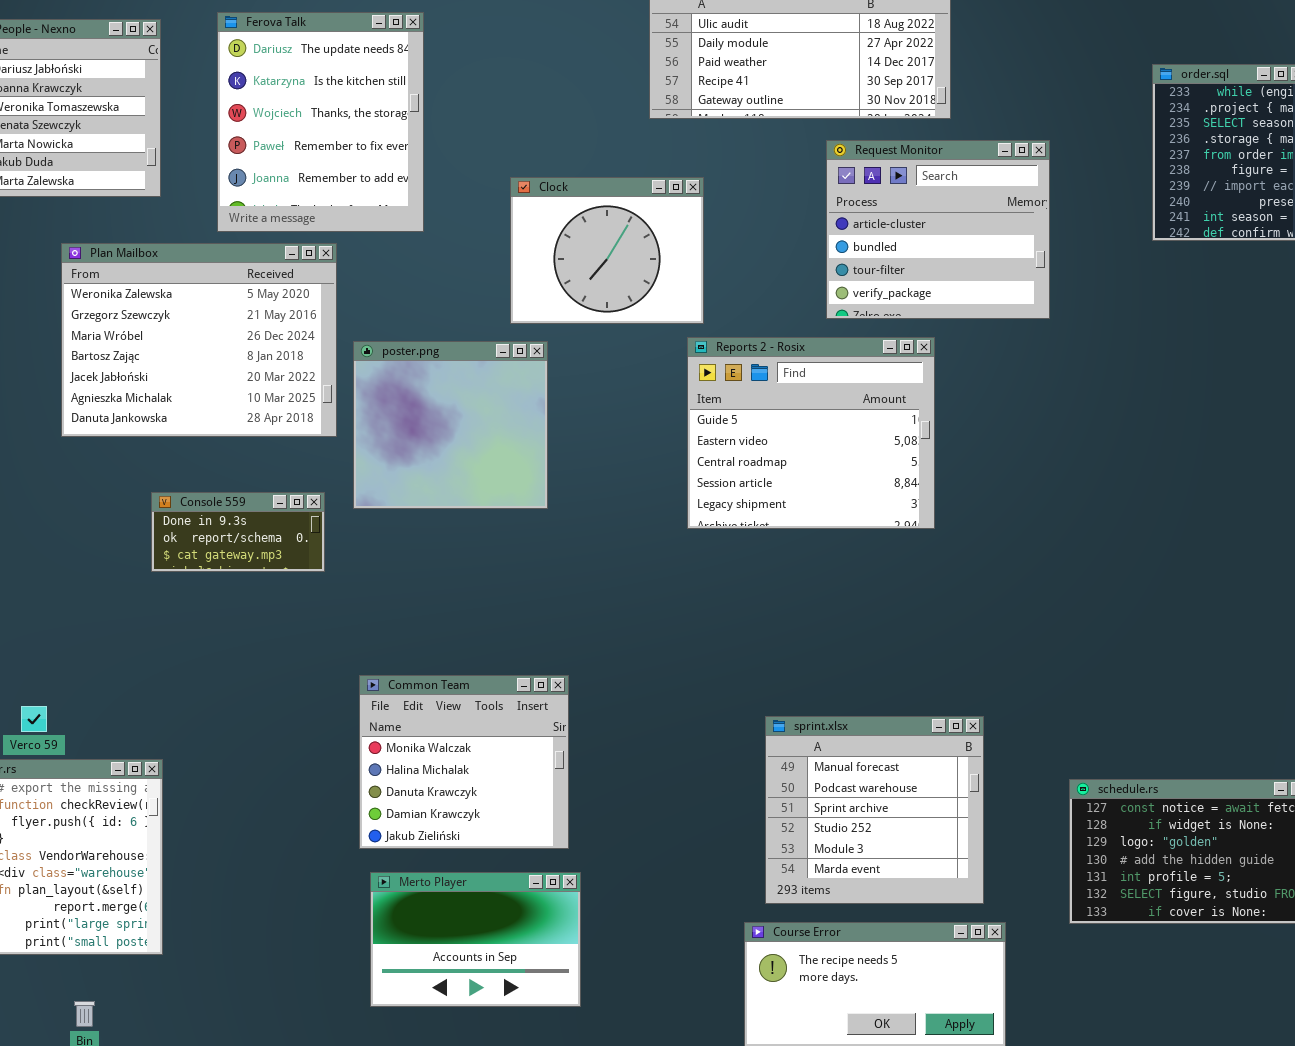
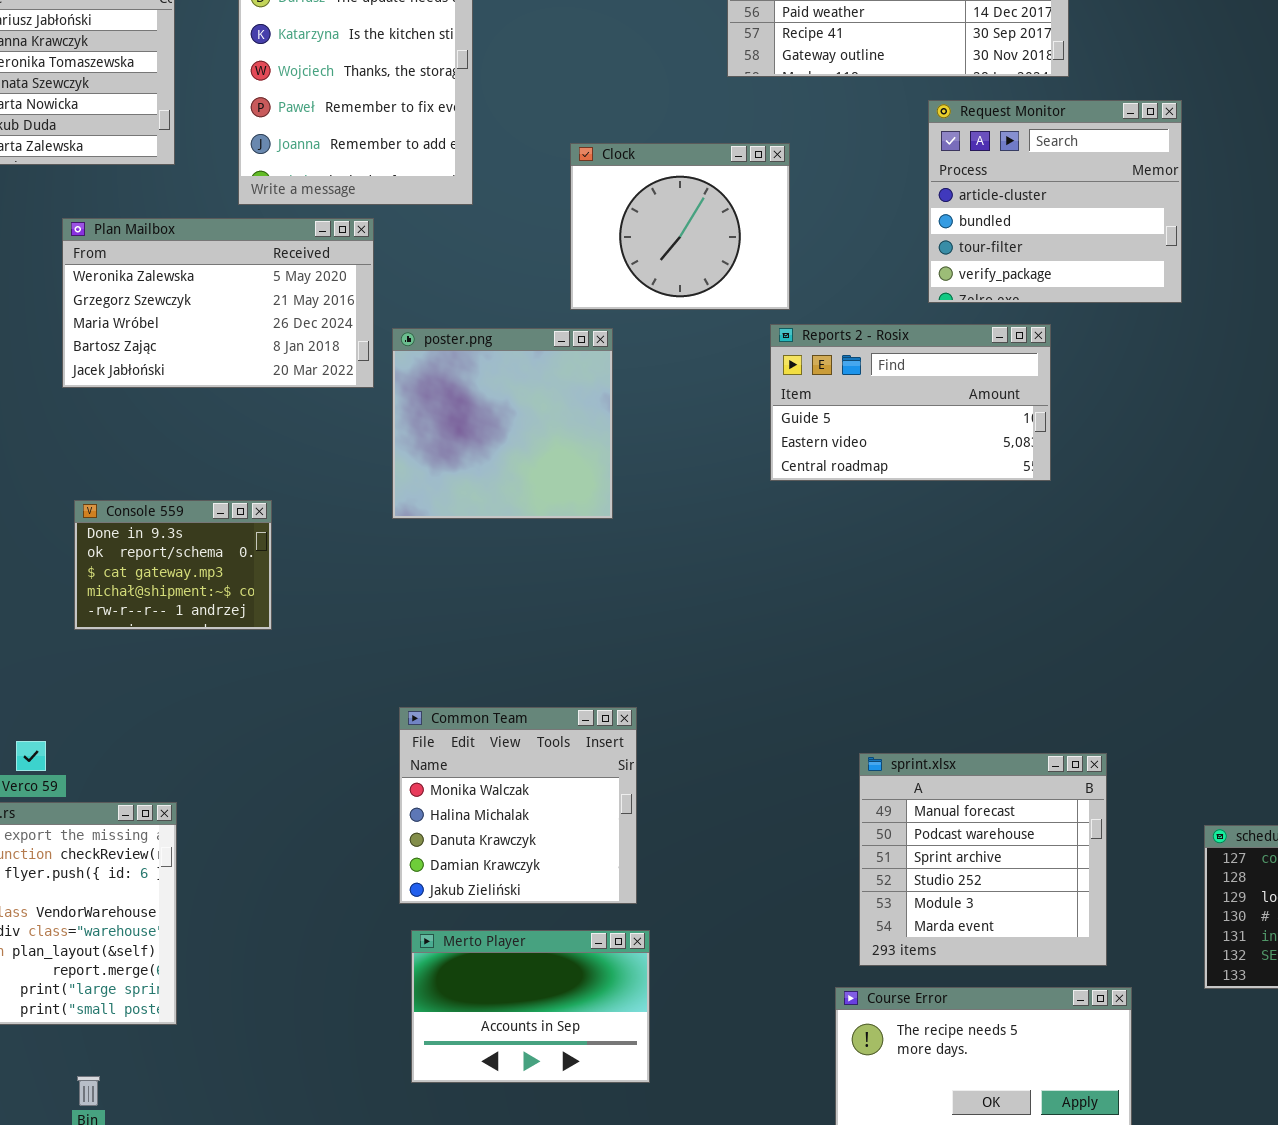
Plan Mailbox: [61,243,337,437] -> [62,218,374,388], resized
Reports 2 - Rosix: [687,337,935,529] -> [770,324,1051,481], resized
Console 559: [151,492,325,572] -> [74,500,272,630], moved, resized

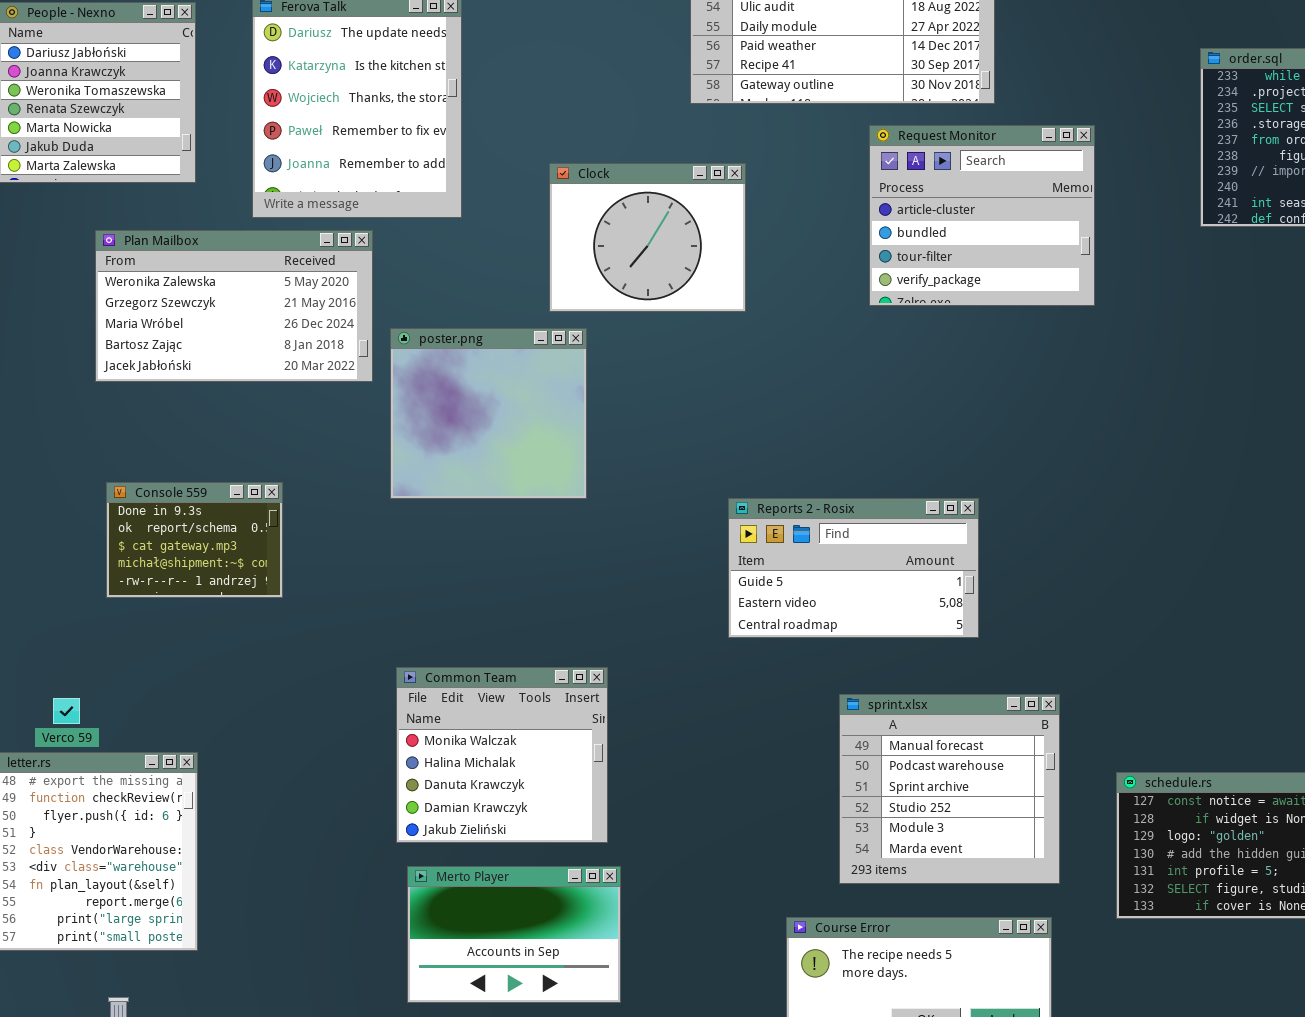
Reports 2 - Rosix: [770,324,1051,481] -> [728,498,979,638], moved
sprint.xlsx: [859,753,1107,966] -> [839,694,1060,884], moved

